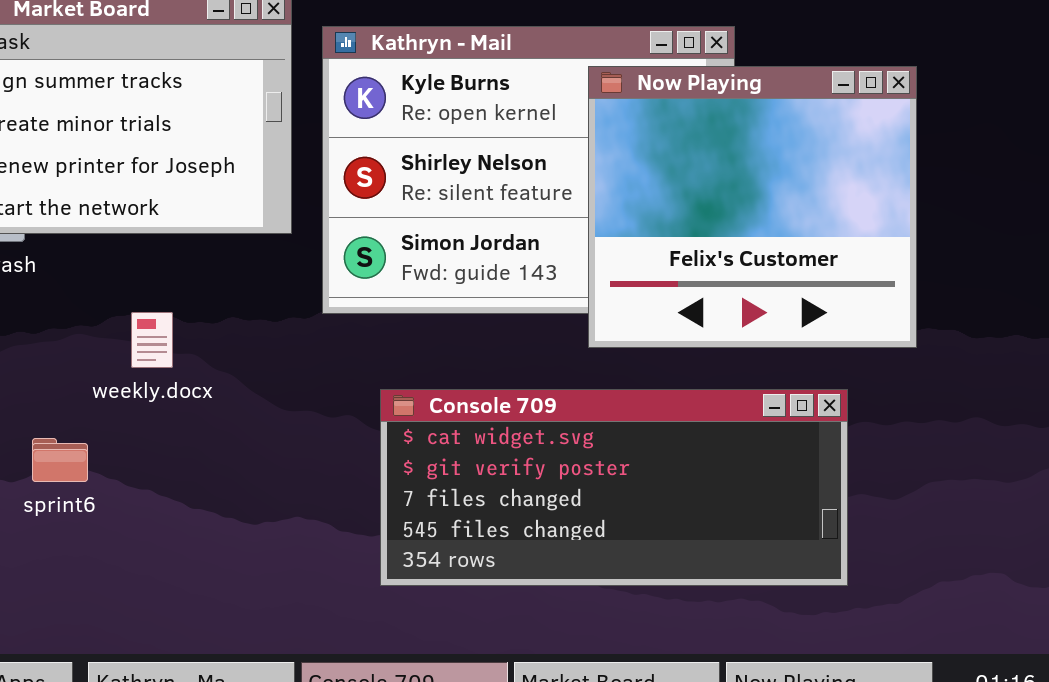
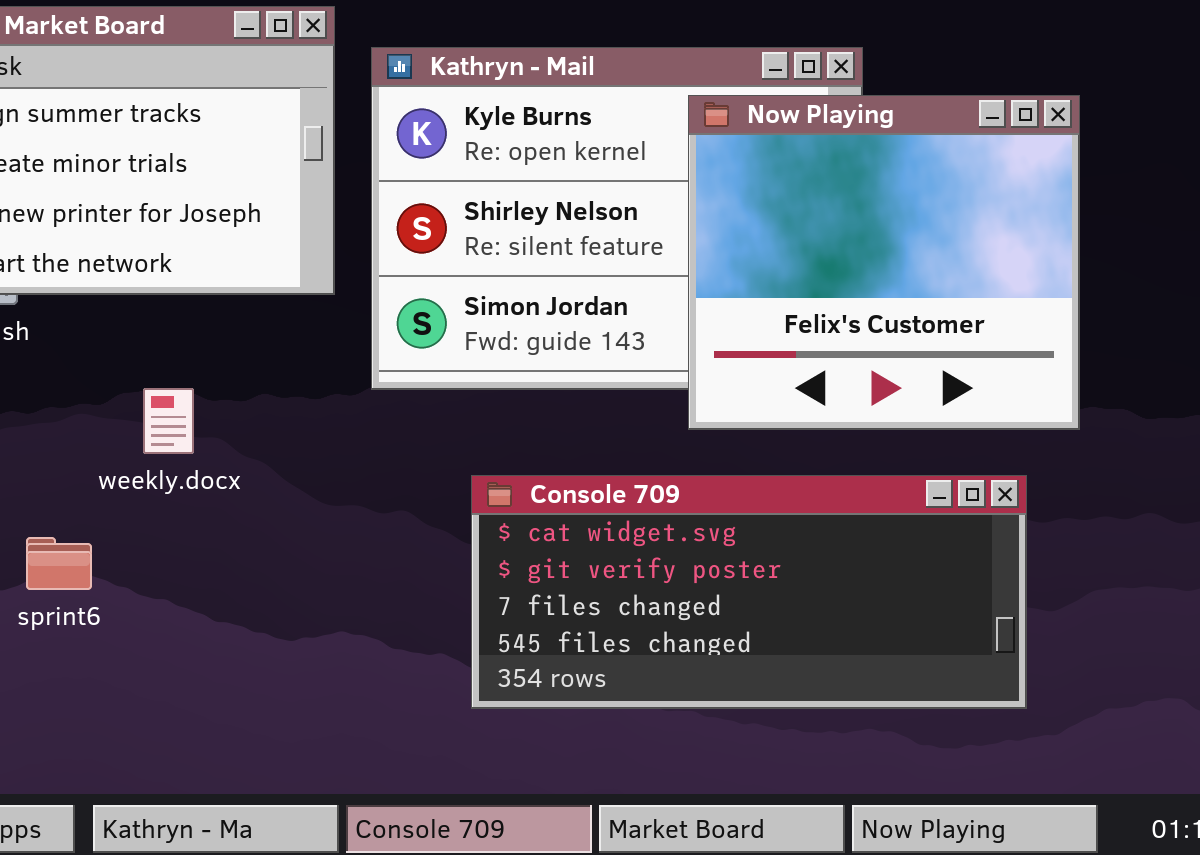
Console 709: [380,389,848,586] -> [471,475,1027,709], moved

